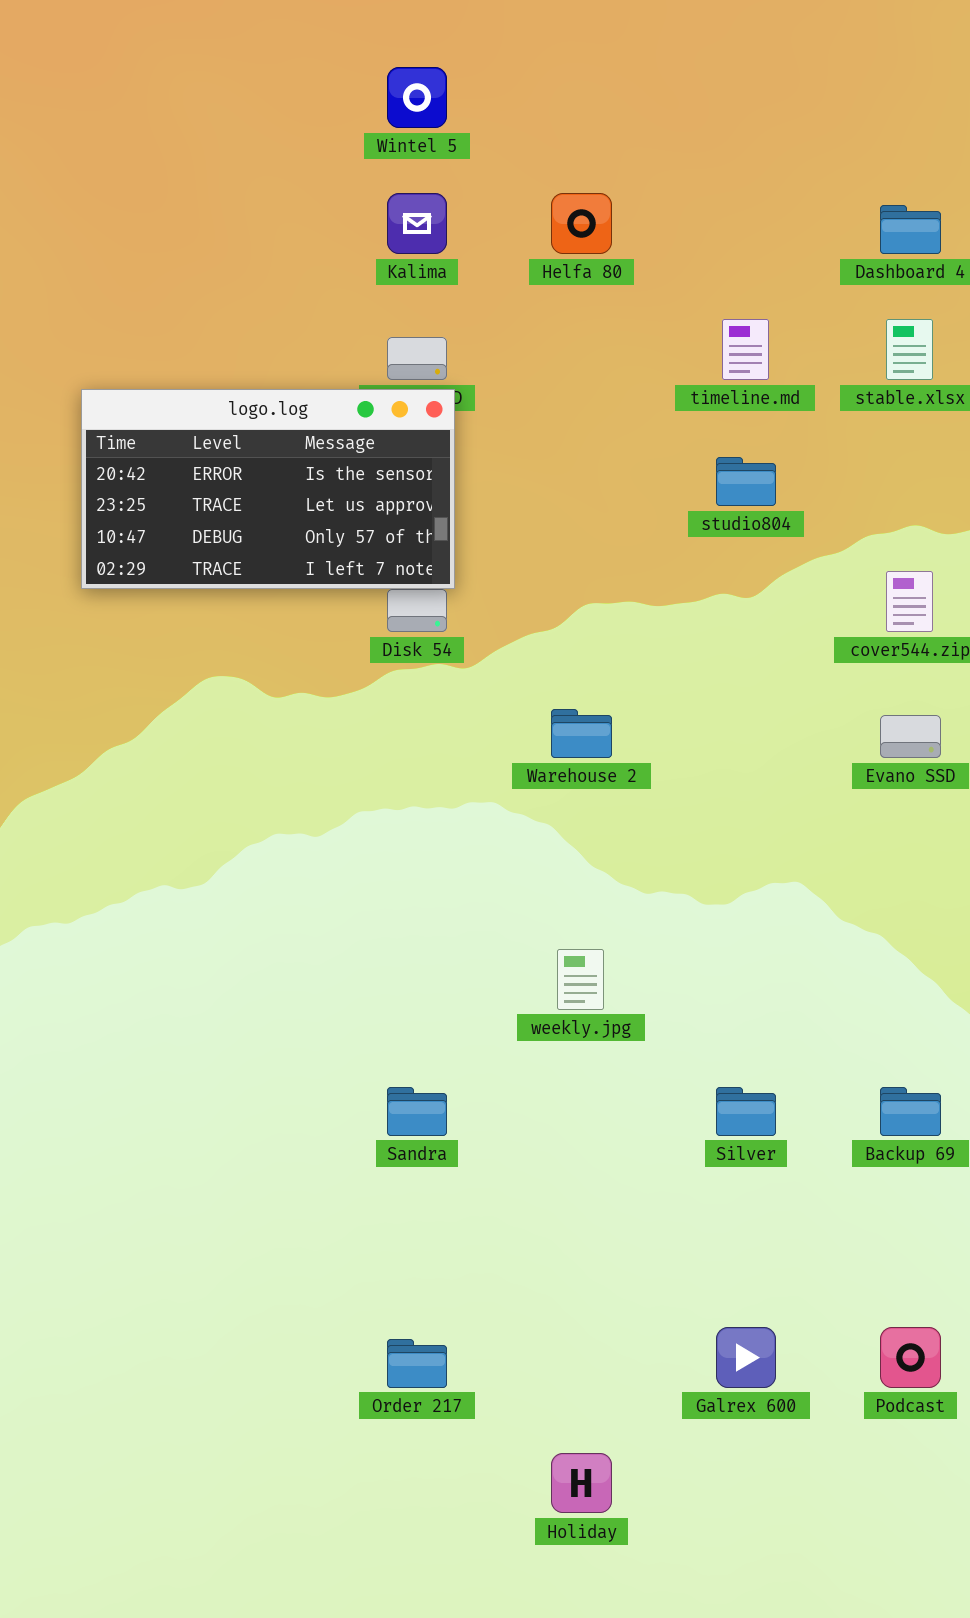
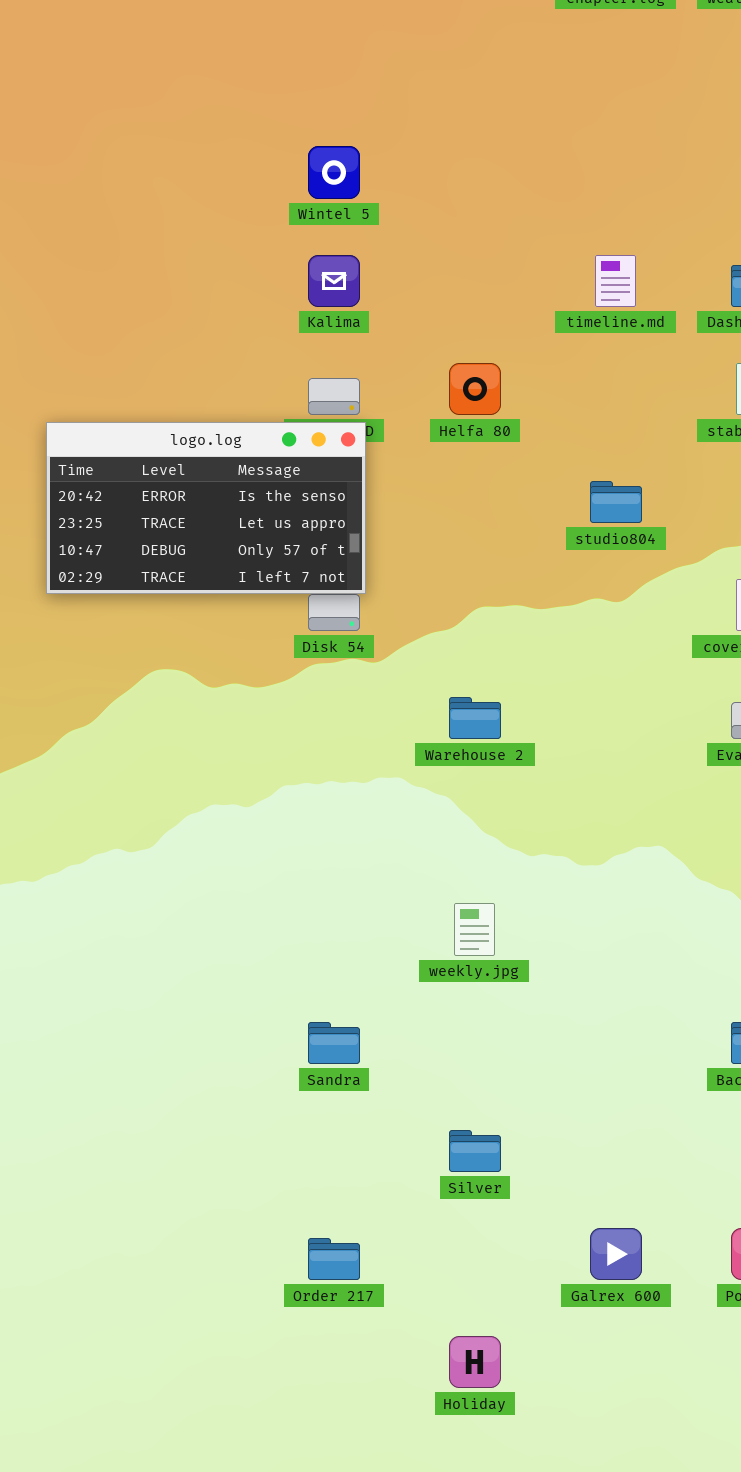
Helfa 80: [551,193,612,254] -> [449,363,501,415], moved
timeline.md: [722,319,769,380] -> [595,255,636,307], moved
Silver: [716,1087,776,1136] -> [449,1130,501,1172], moved

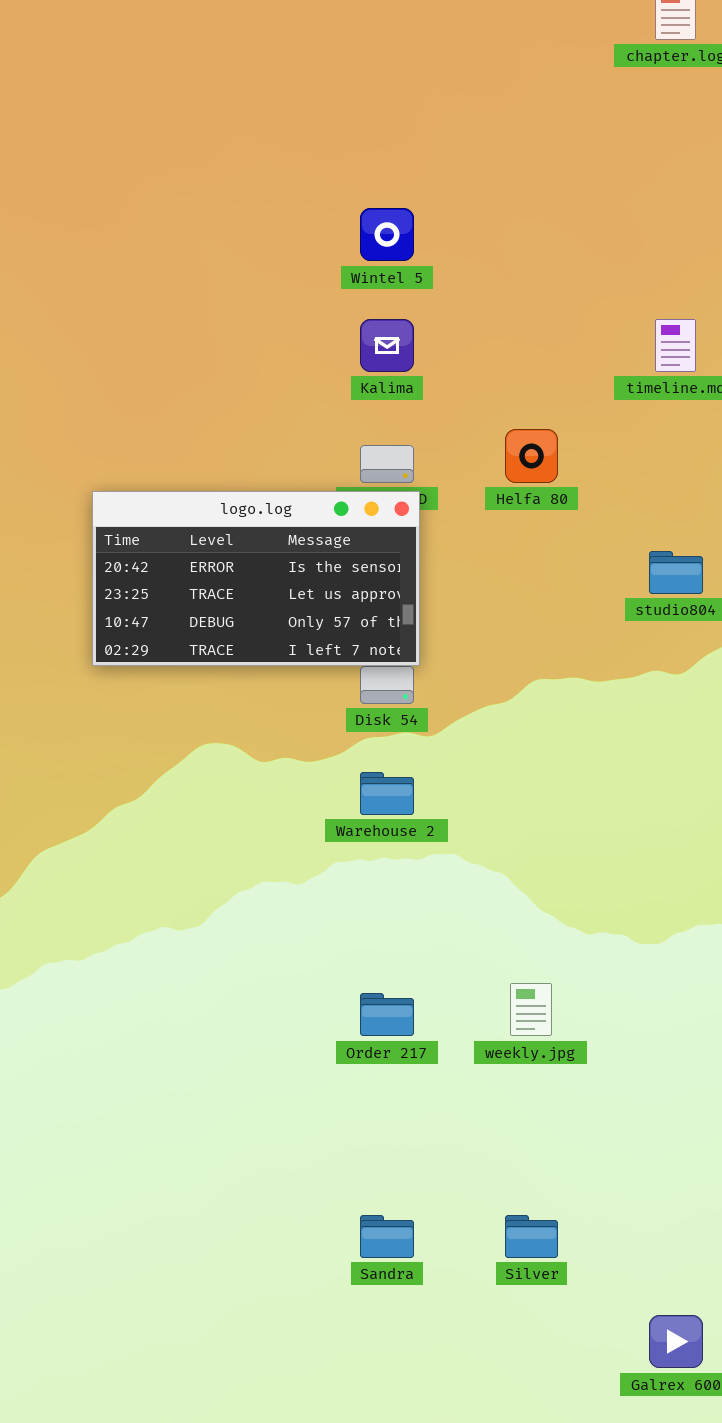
Warehouse 2: [449,697,501,739] -> [360,772,414,815], moved
Sandra: [308,1022,360,1064] -> [360,1215,414,1258], moved
Order 217: [308,1238,360,1280] -> [360,993,414,1036], moved

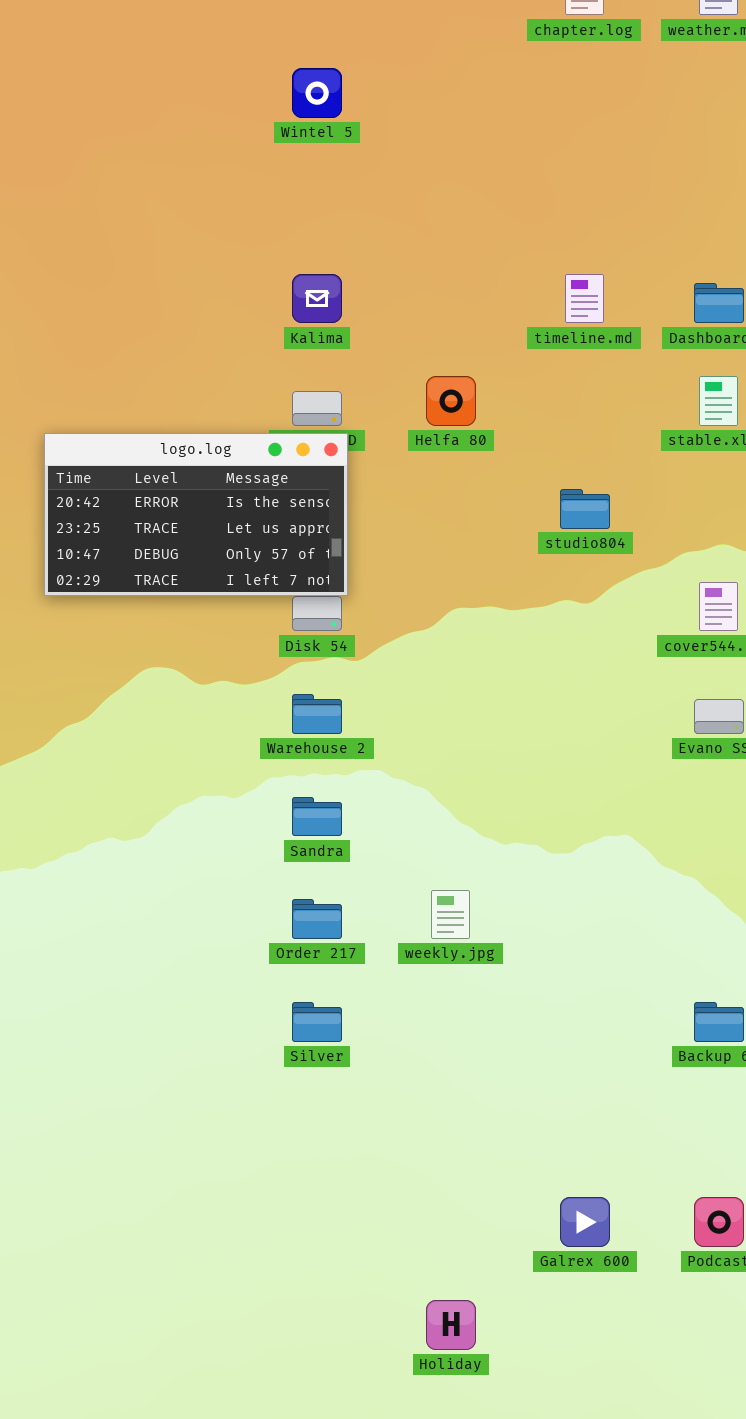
Wintel 5: [360,208,414,261] -> [292,68,342,118], moved
Sandra: [360,1215,414,1258] -> [292,797,342,836], moved
Silver: [505,1215,558,1258] -> [292,1002,342,1042], moved

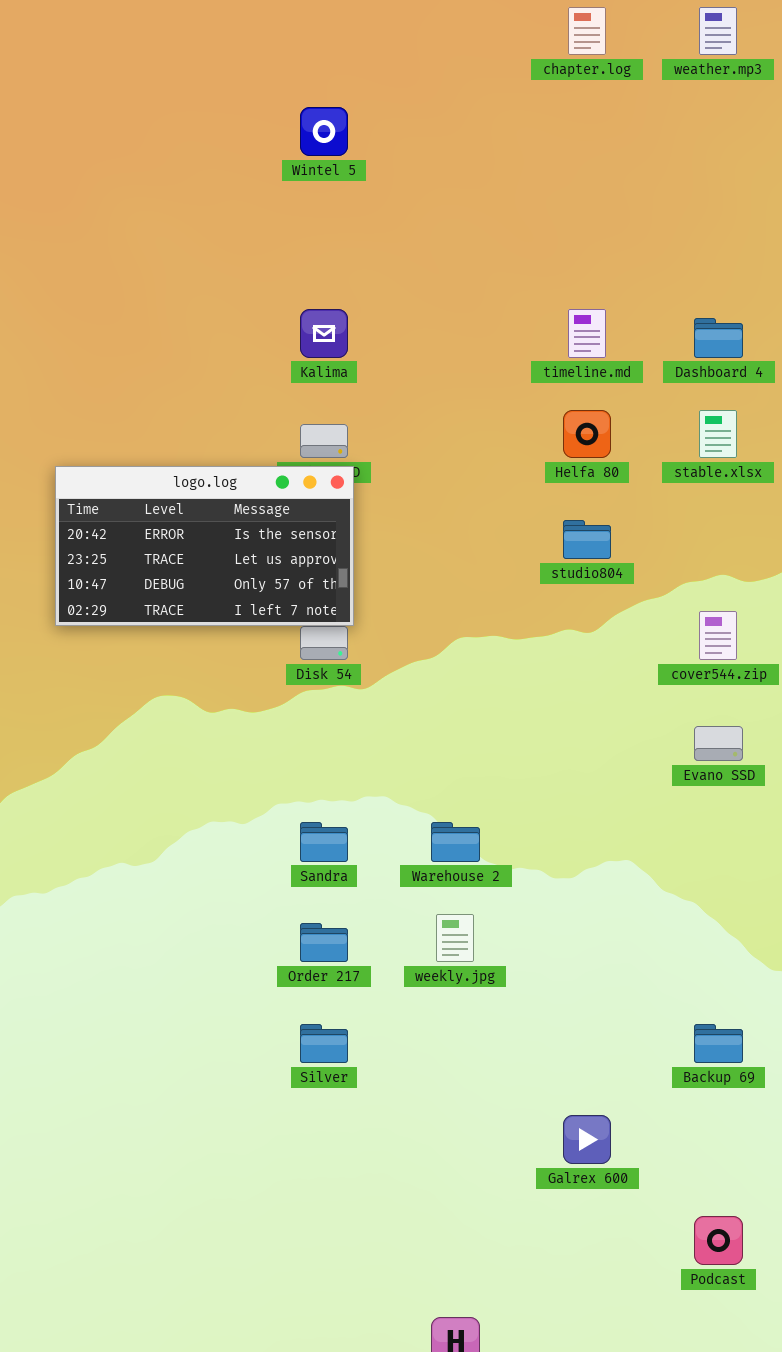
Helfa 80: [426,376,476,426] -> [563,410,611,458], moved
Warehouse 2: [292,694,342,734] -> [431,822,480,862], moved
Galrex 600: [560,1197,610,1247] -> [563,1115,611,1164], moved

